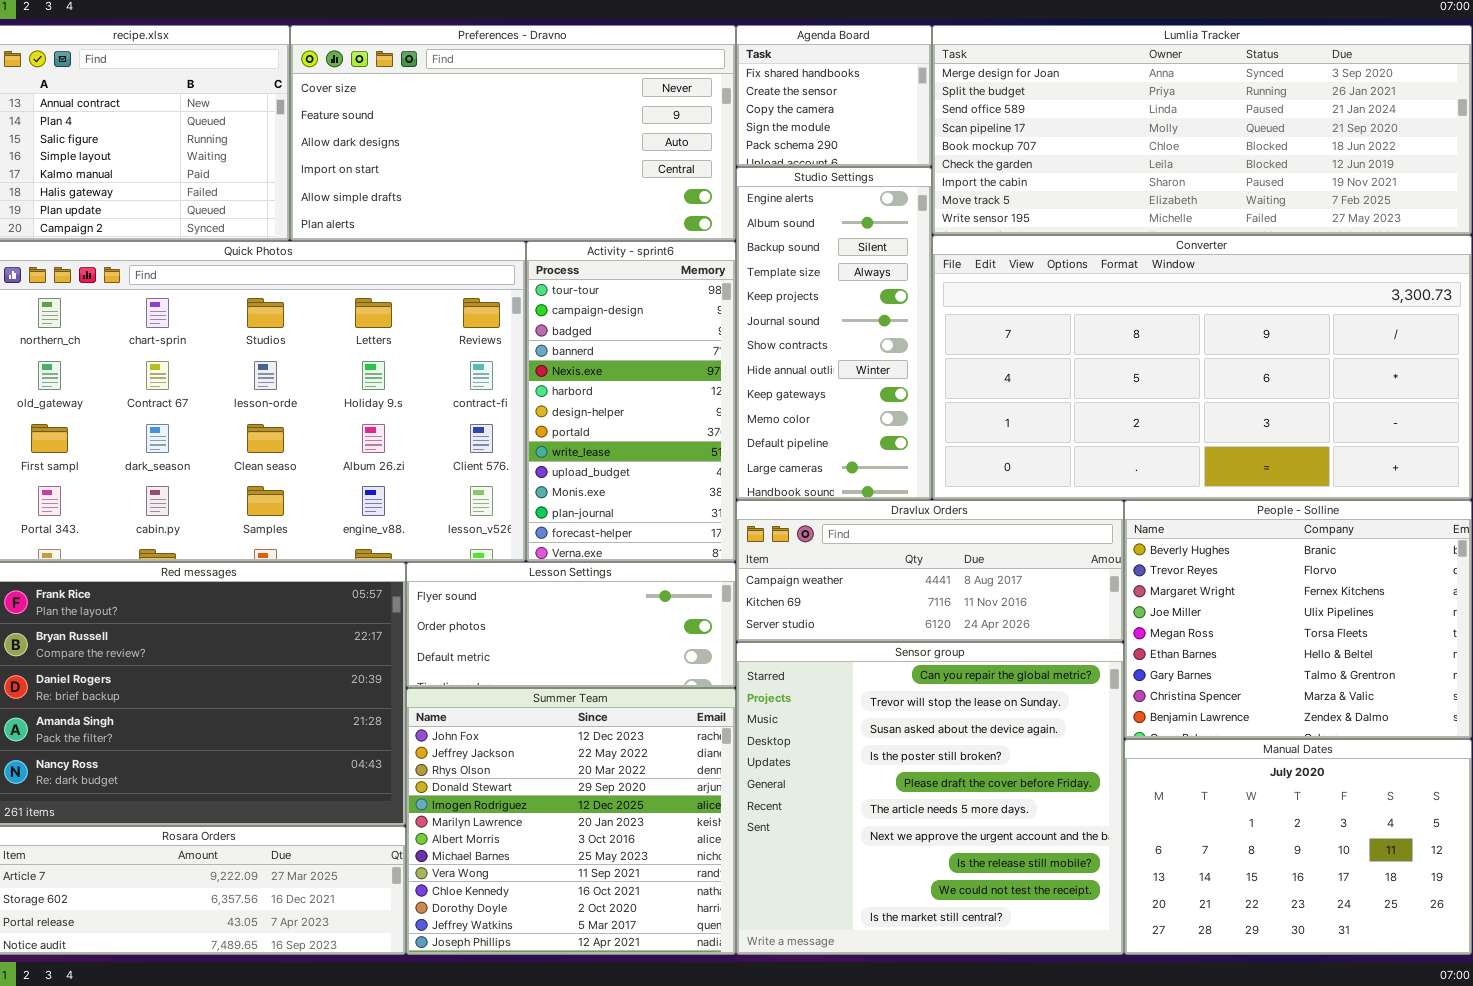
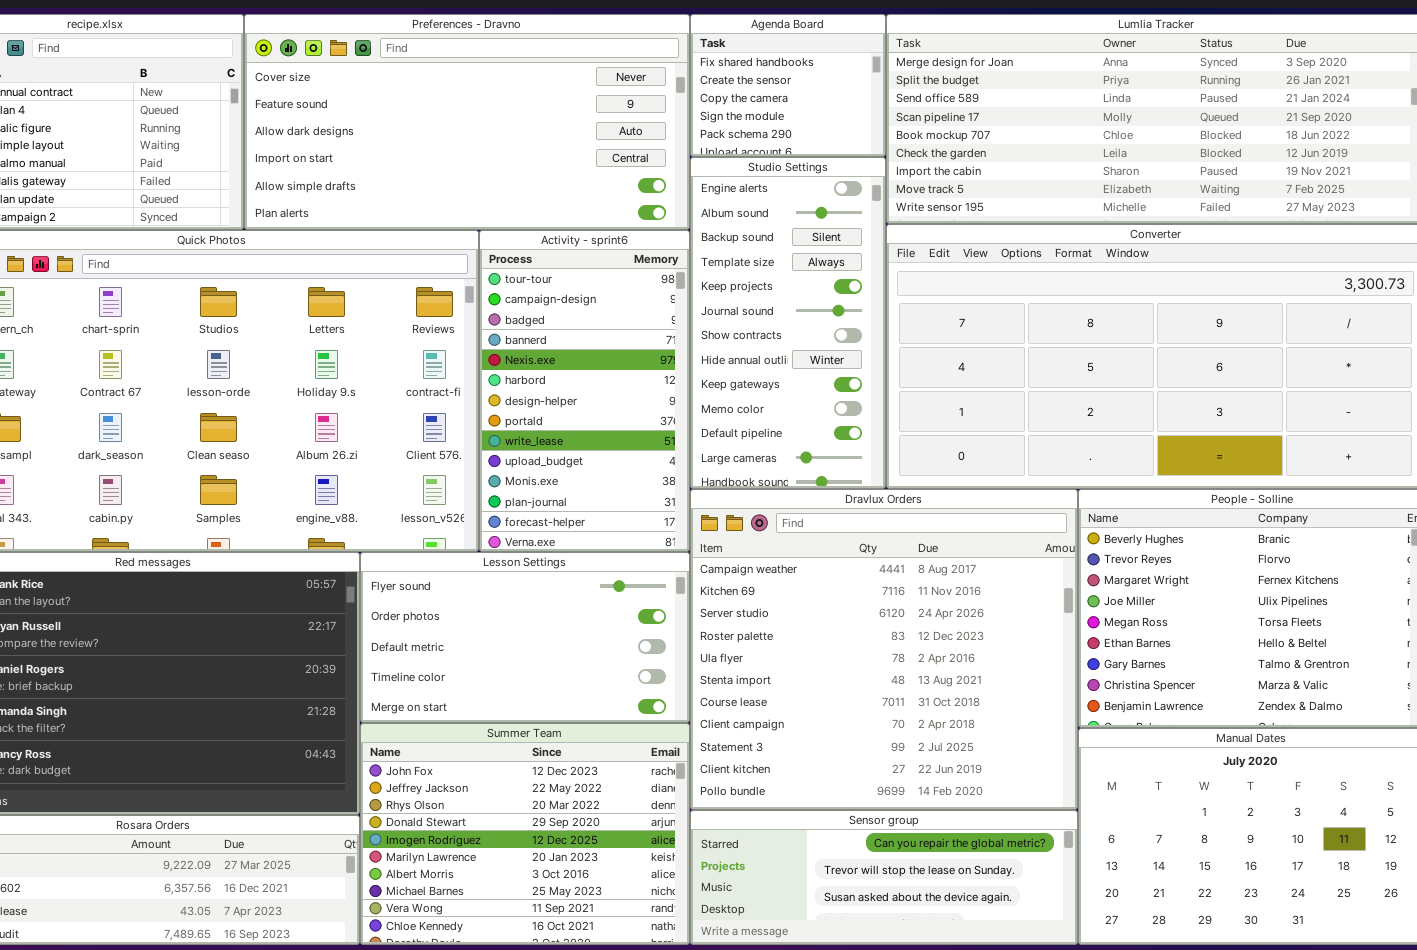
Dravlux Orders: [736,500,1124,642] -> [690,489,1078,810], resized
Lesson Settings: [406,562,736,688] -> [360,552,690,723], resized
Sensor group: [736,642,1124,955] -> [690,810,1078,945], resized
Summer Team: [406,688,736,955] -> [360,723,690,945], resized

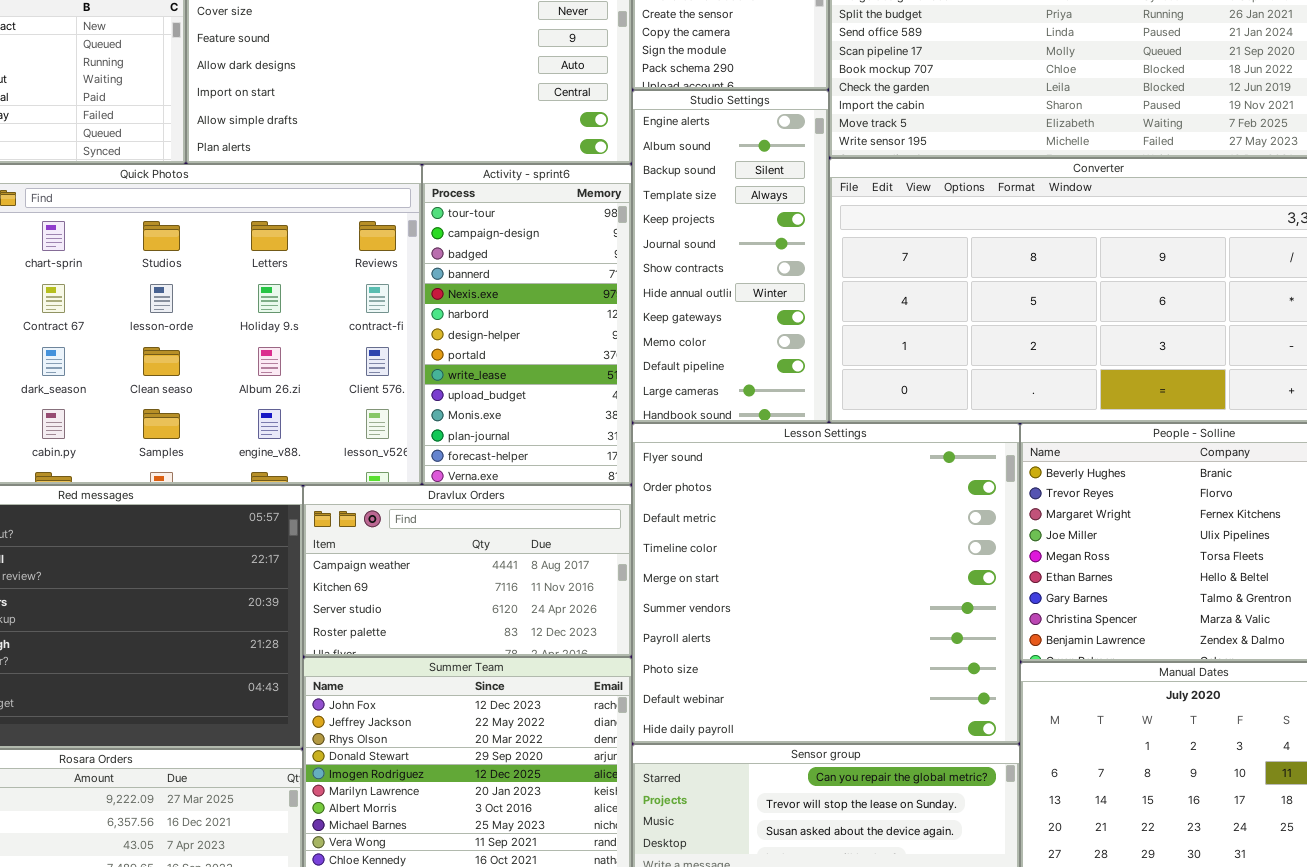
Dravlux Orders: [690,489,1078,810] -> [303,485,632,657], moved, resized
Lesson Settings: [360,552,690,723] -> [632,423,1020,744], moved, resized

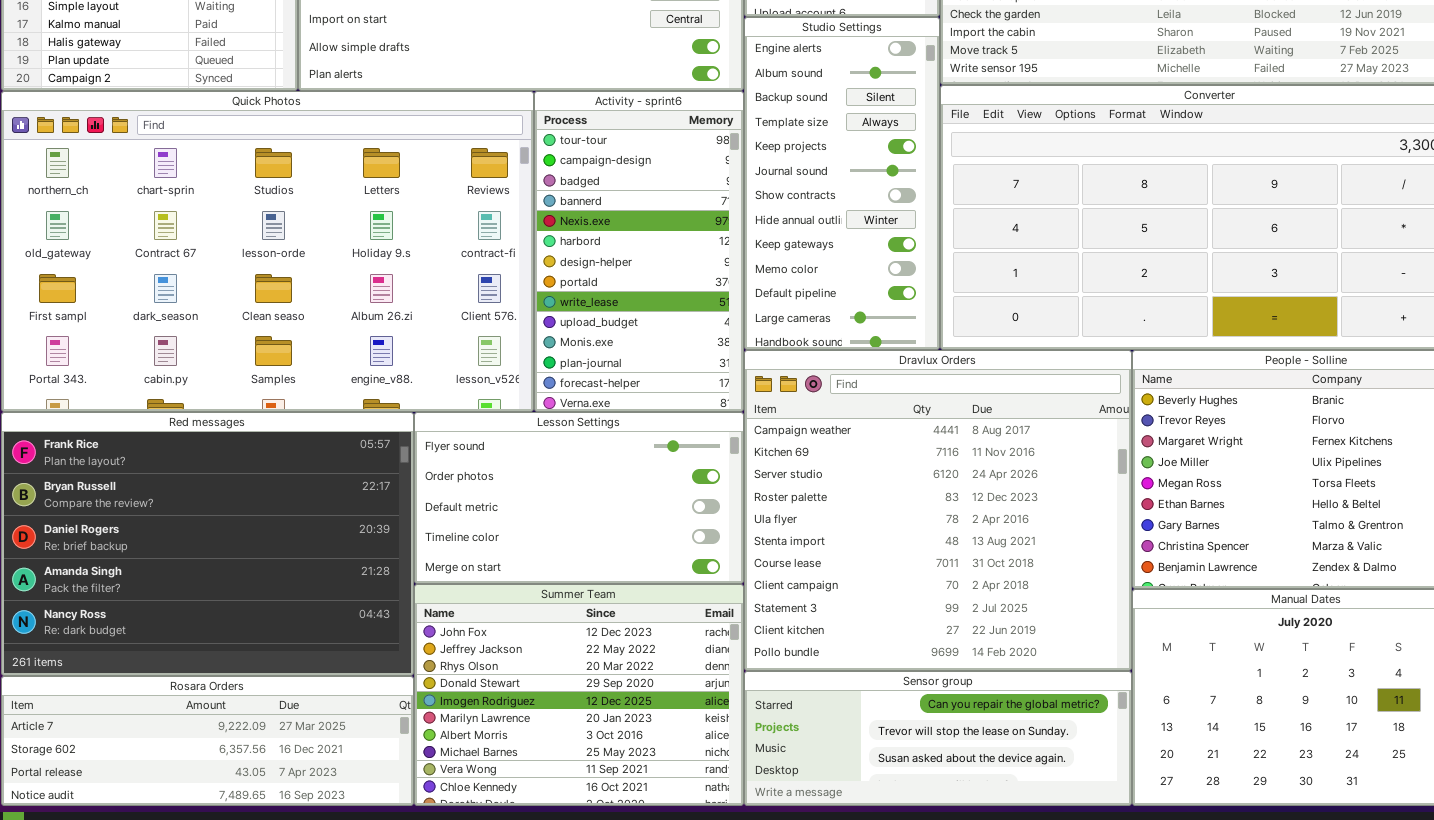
Lesson Settings: [632,423,1020,744] -> [414,412,744,584], moved, resized
Dravlux Orders: [303,485,632,657] -> [744,350,1132,671], moved, resized

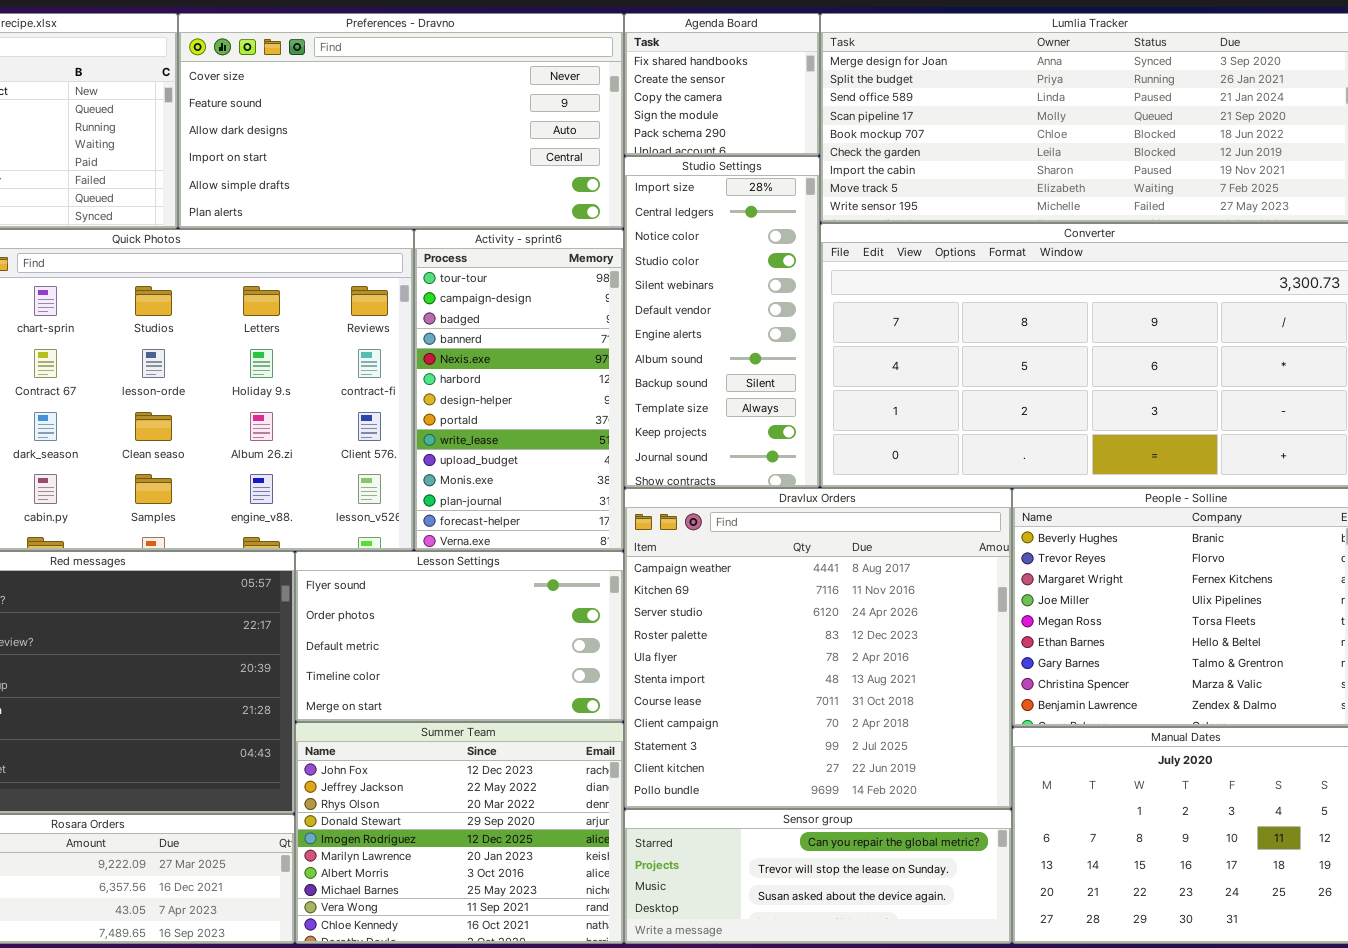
Studio Settings: [744,17,940,350] -> [624,156,820,488], scrolled up 6 rows

